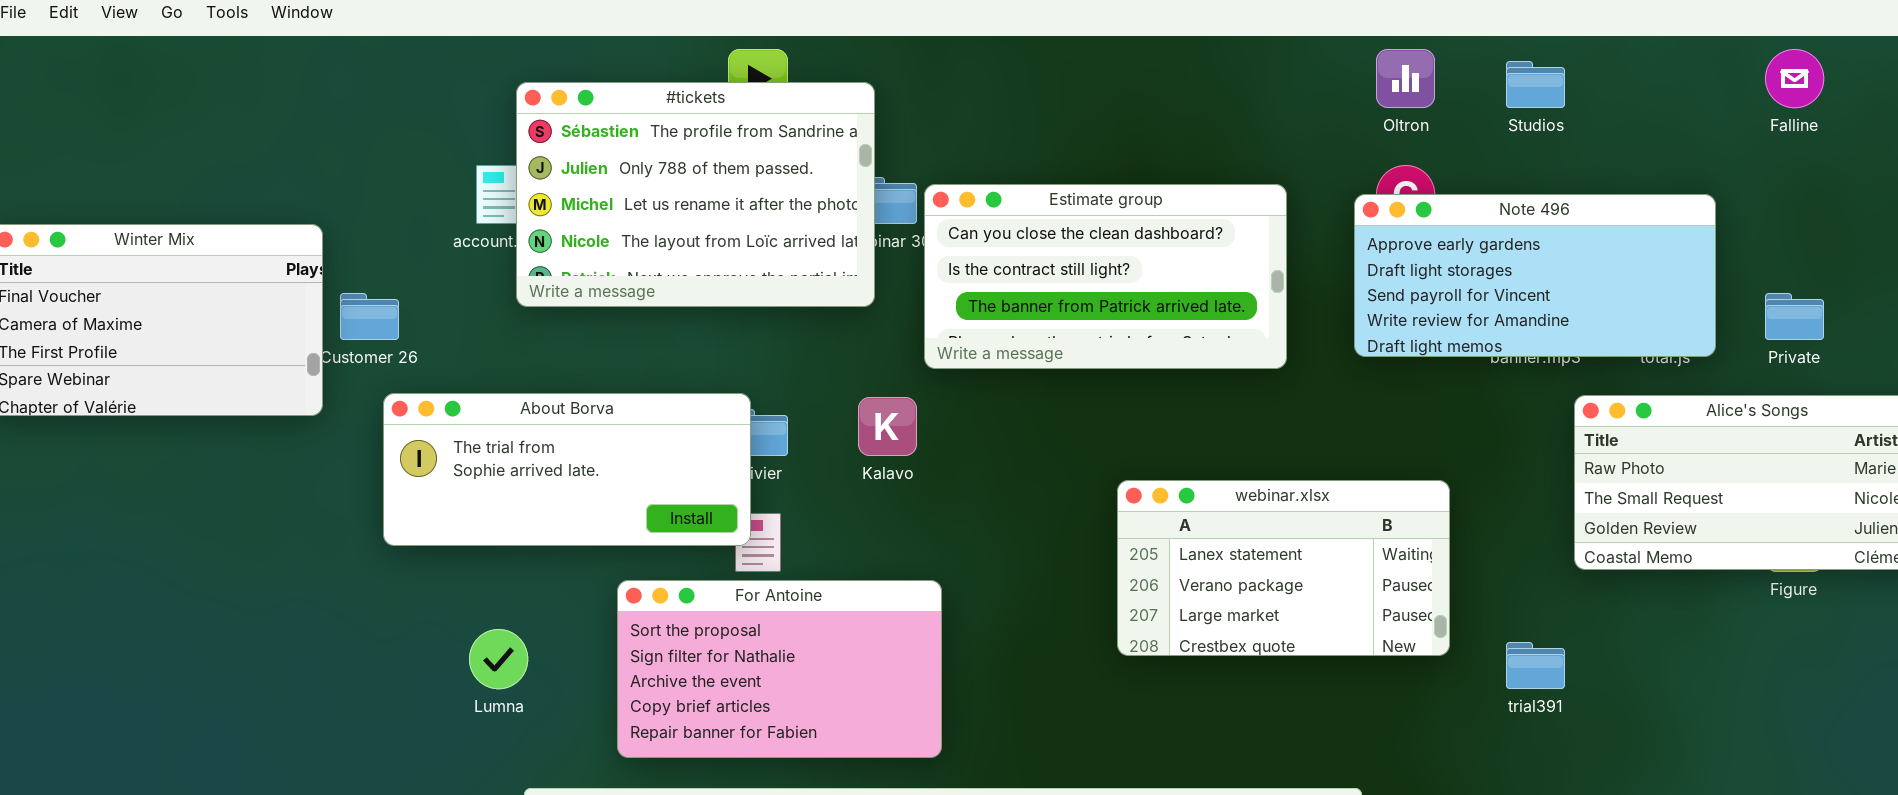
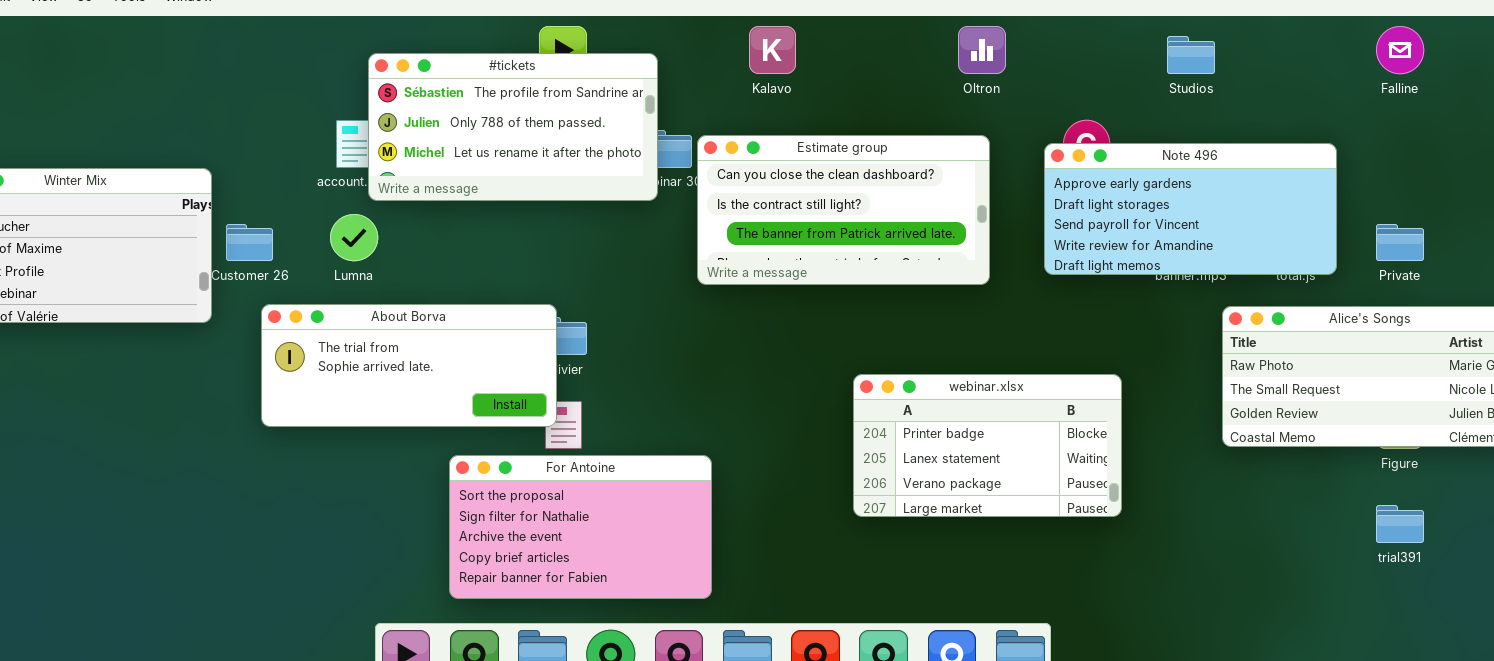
Oltron: [1376,49,1435,108] -> [958,26,1006,74], moved
#tickets: [516,82,875,307] -> [368,53,658,201], resized
Kalavo: [858,397,917,456] -> [749,26,796,74], moved
webinar.xlsx: [1117,480,1450,656] -> [853,374,1122,517], scrolled up 1 row
Lumna: [469,629,528,689] -> [330,214,378,261], moved
trial391: [1506,642,1565,689] -> [1376,505,1424,543], moved

